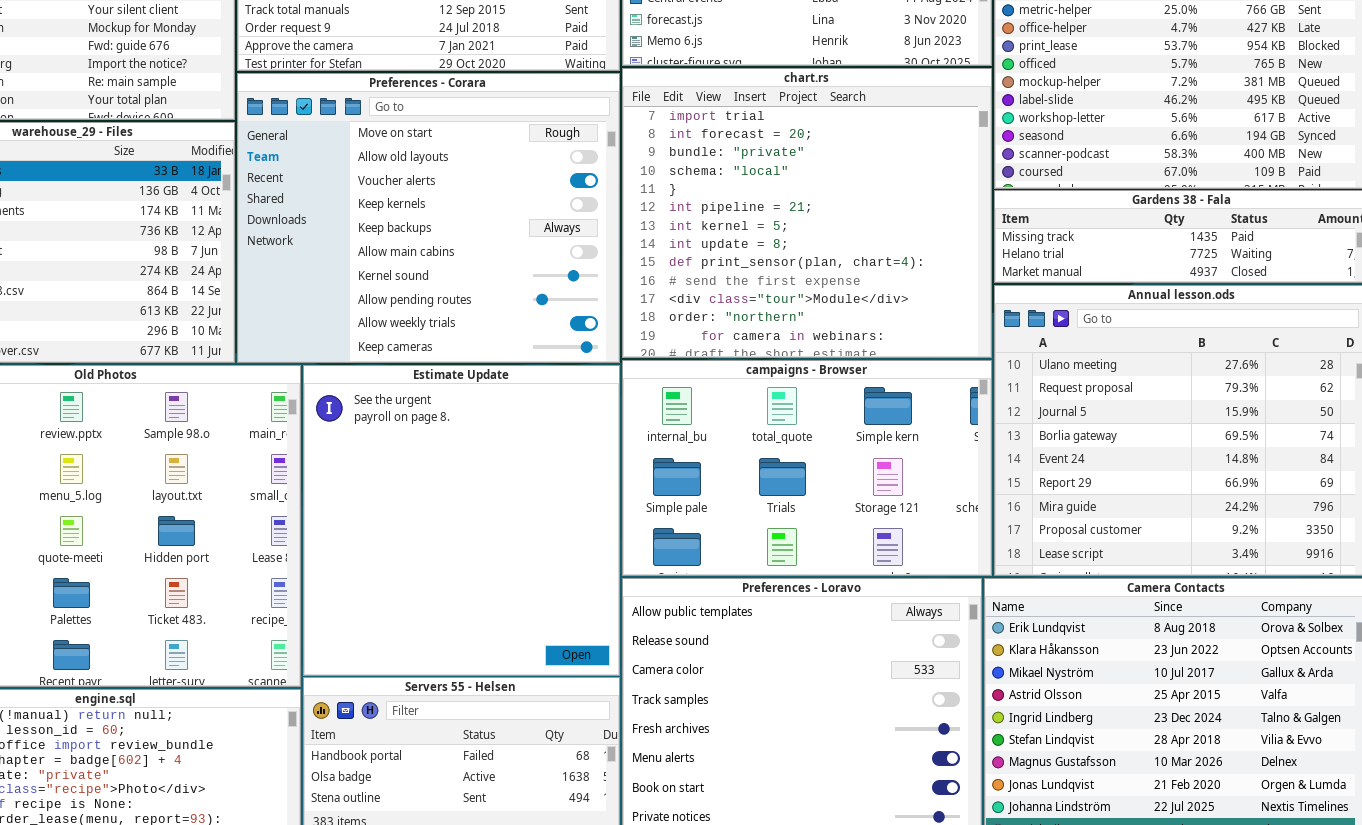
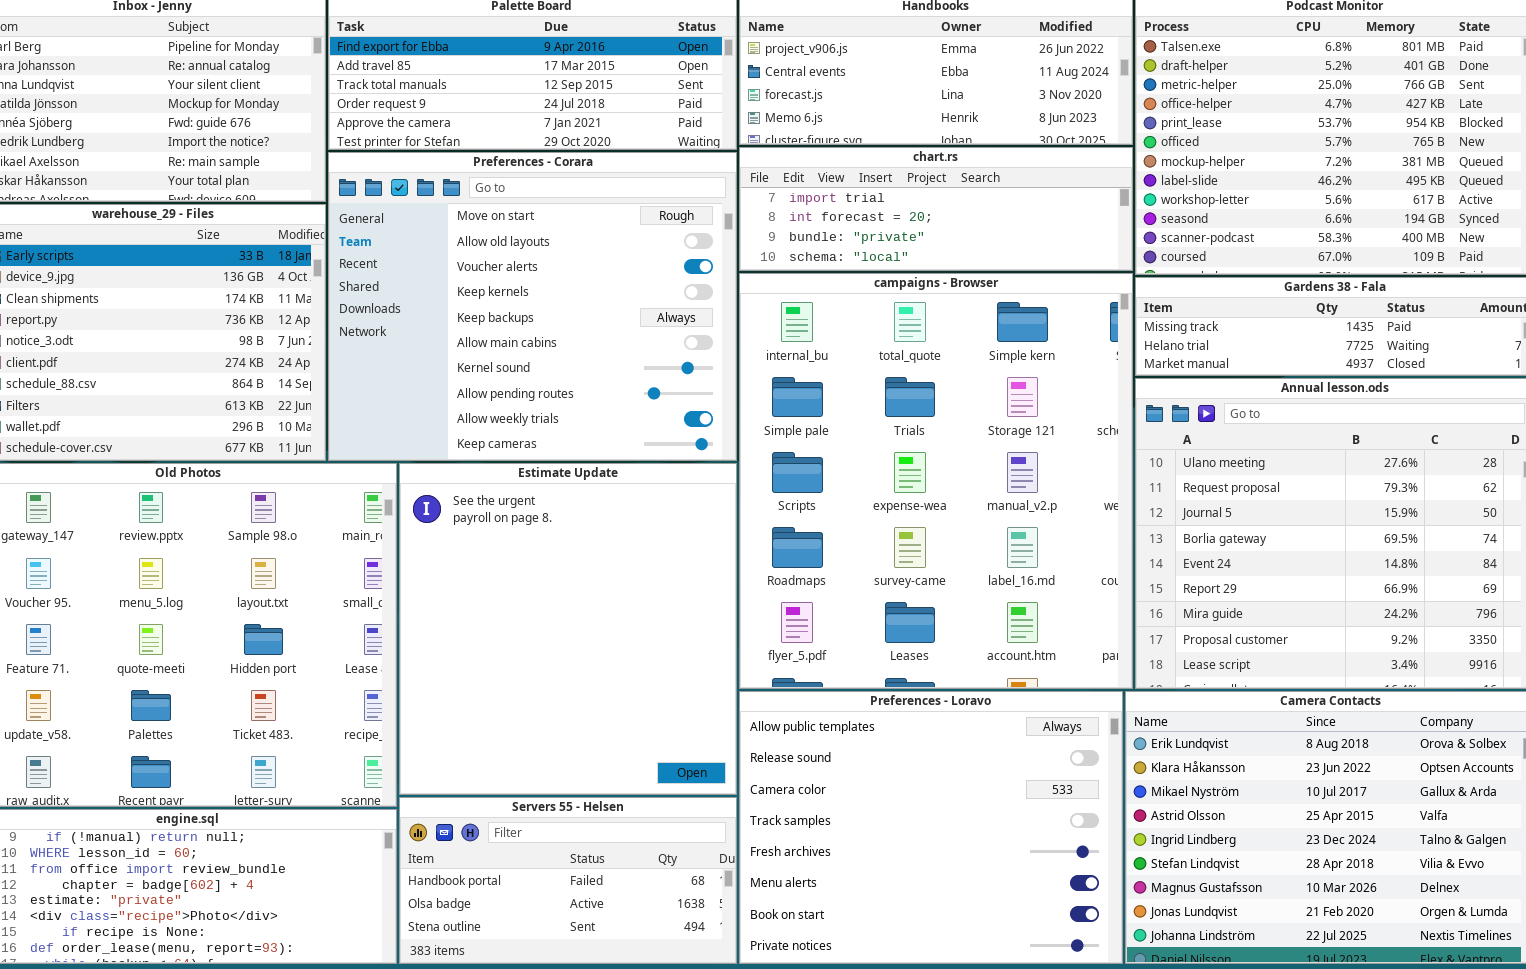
chart.rs: [622,68,992,358] -> [739,147,1133,271], resized
campaigns - Browser: [622,360,992,576] -> [739,273,1133,689], resized

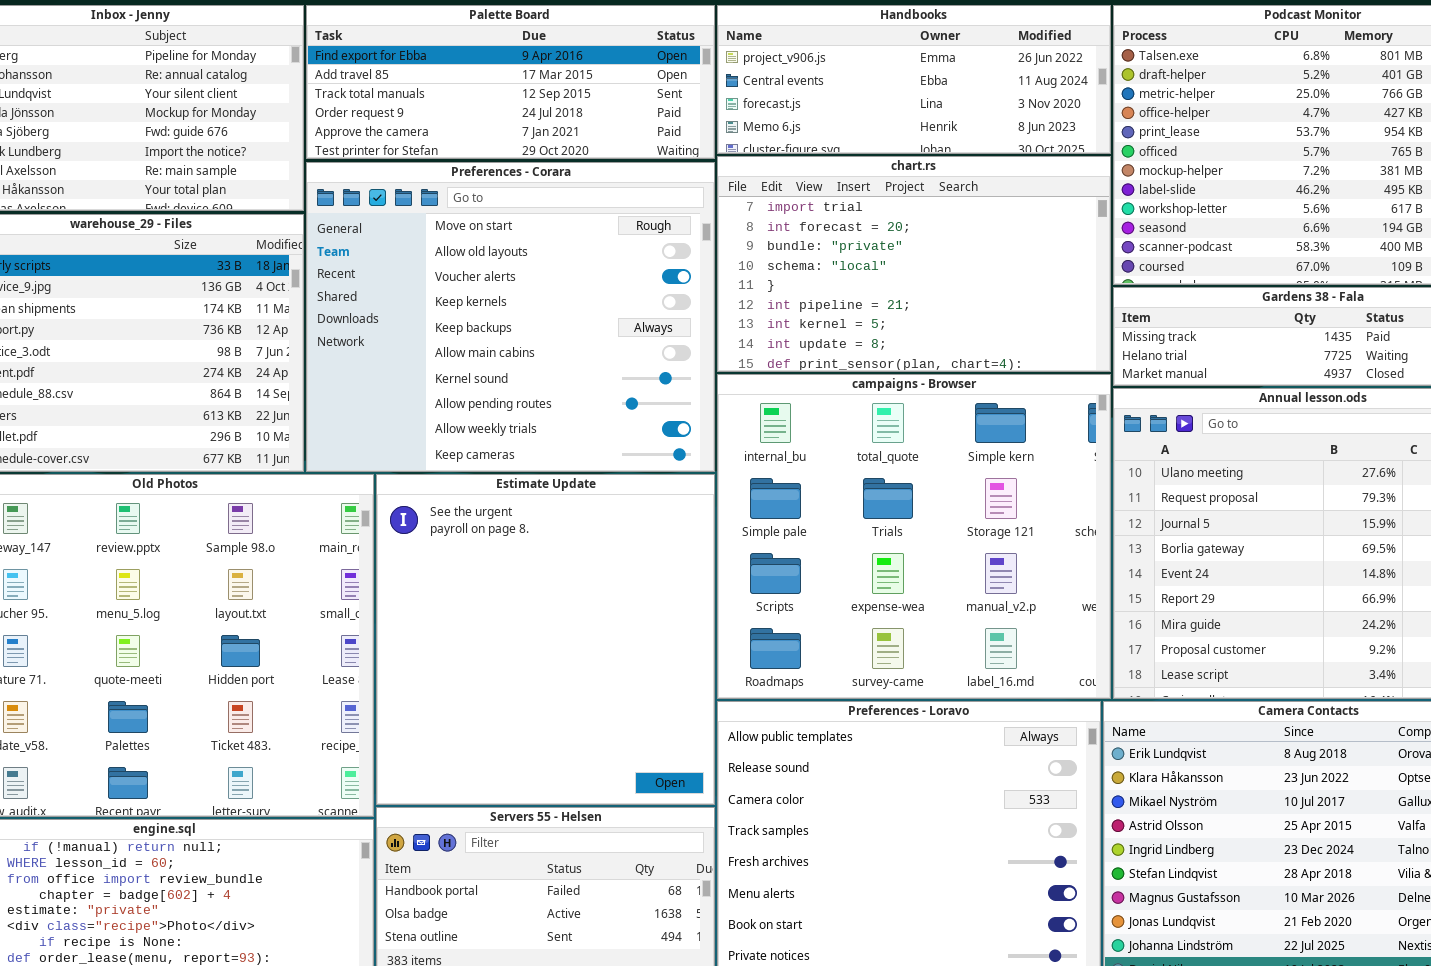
chart.rs: [739,147,1133,271] -> [717,156,1111,372], resized
campaigns - Browser: [739,273,1133,689] -> [717,374,1111,699], resized

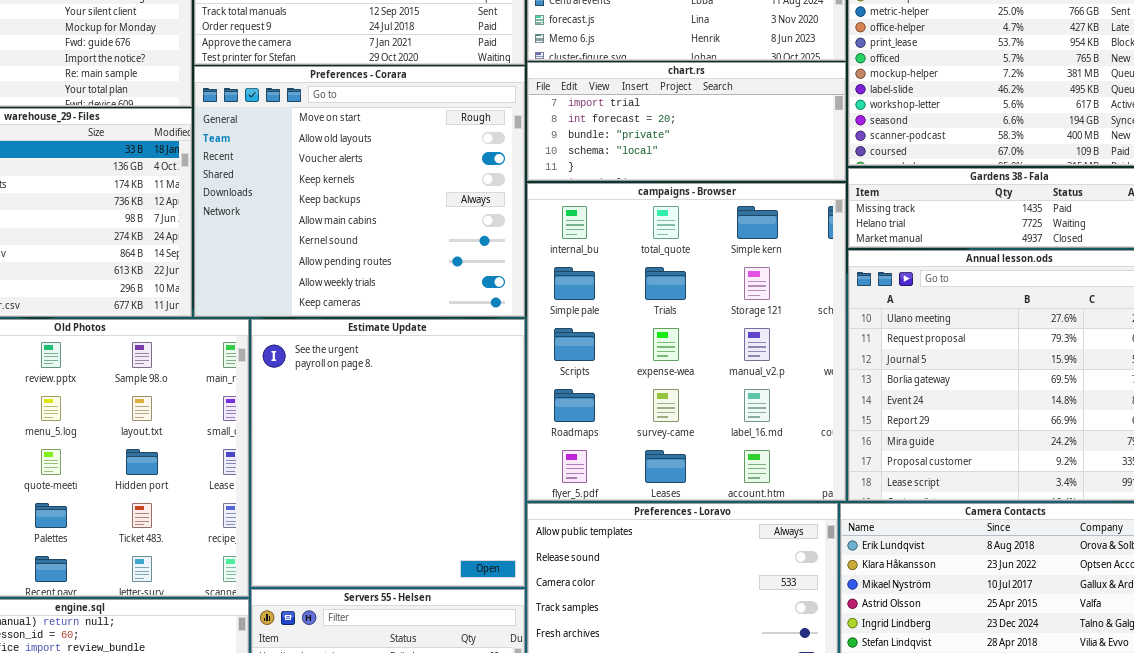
chart.rs: [717,156,1111,372] -> [527,62,846,181], resized
campaigns - Browser: [717,374,1111,699] -> [527,183,846,501], resized

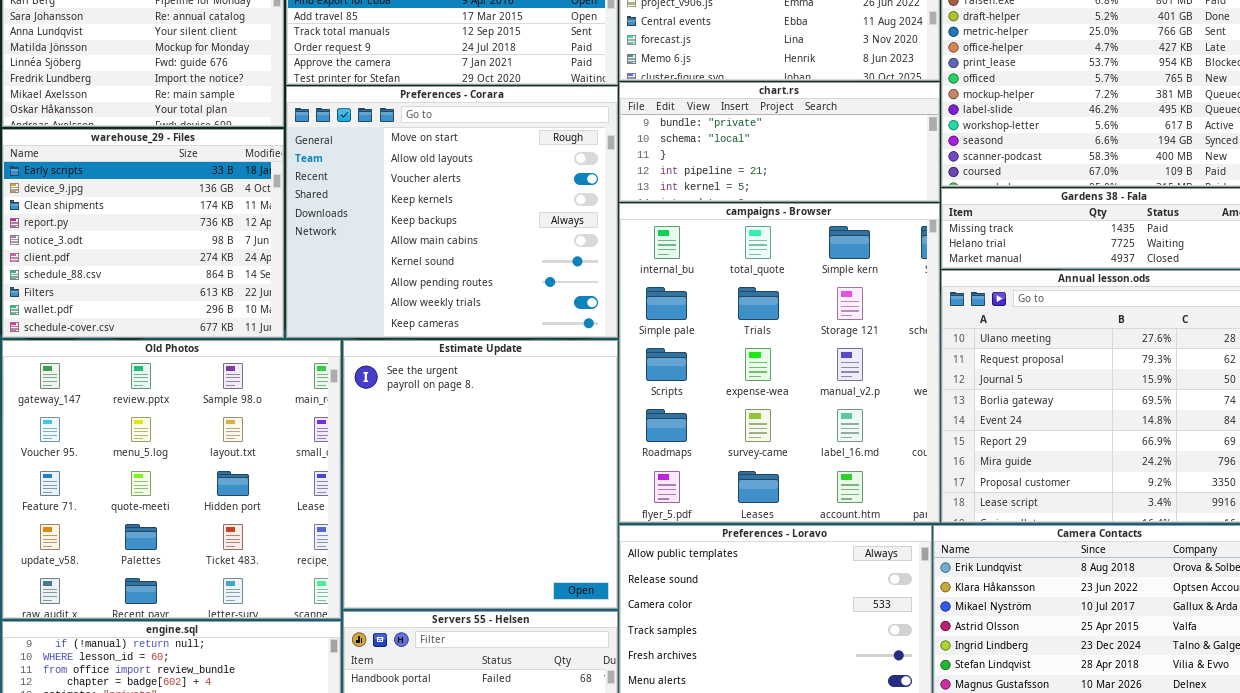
chart.rs: [527,62,846,181] -> [619,82,940,202], scrolled down 2 rows

